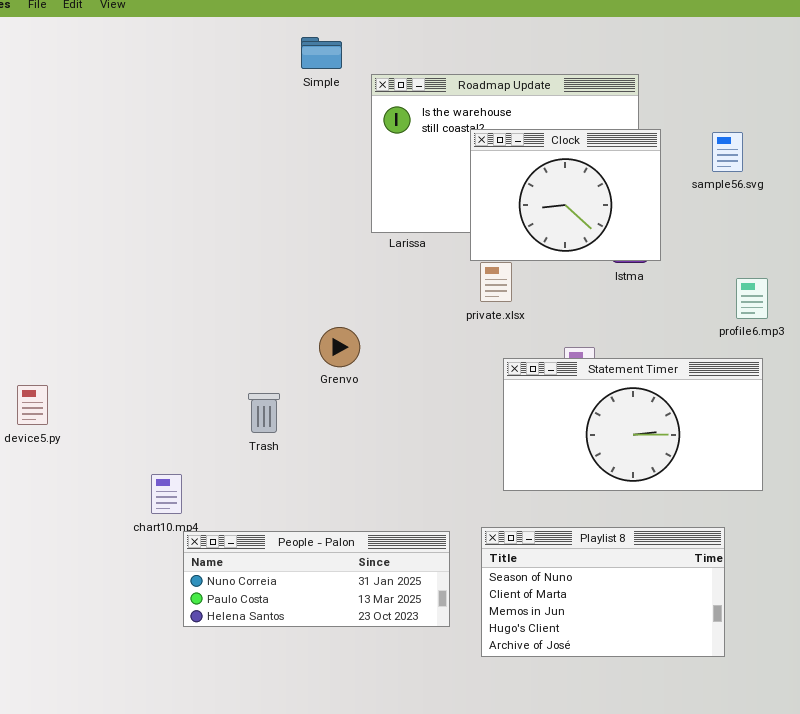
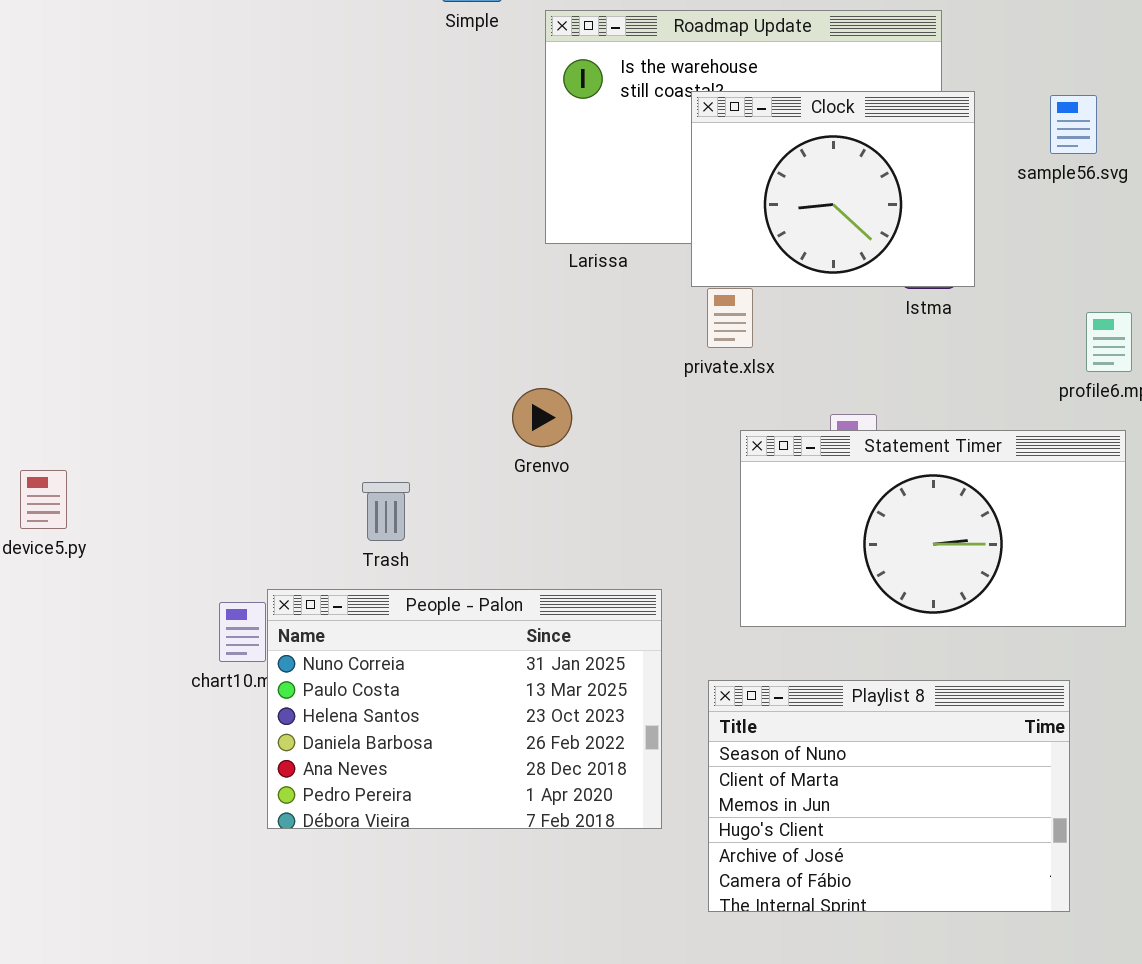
Grenvo: [319,327,360,367] -> [512,388,572,447], moved
Playlist 8: [481,527,725,657] -> [708,680,1070,912], resized
People - Palon: [183,531,450,627] -> [267,589,662,829], resized

